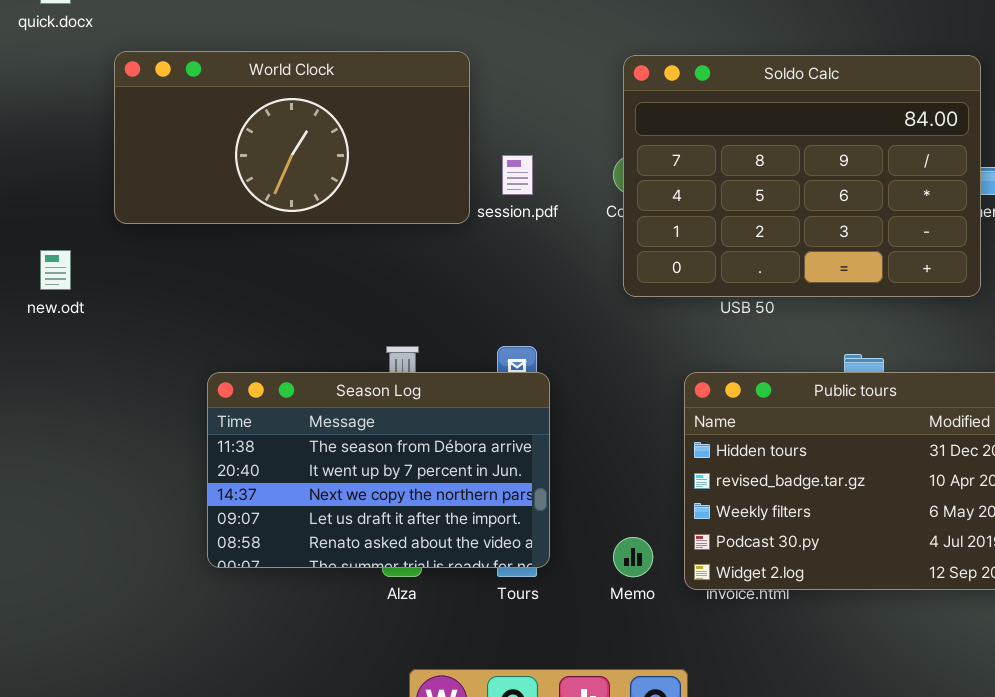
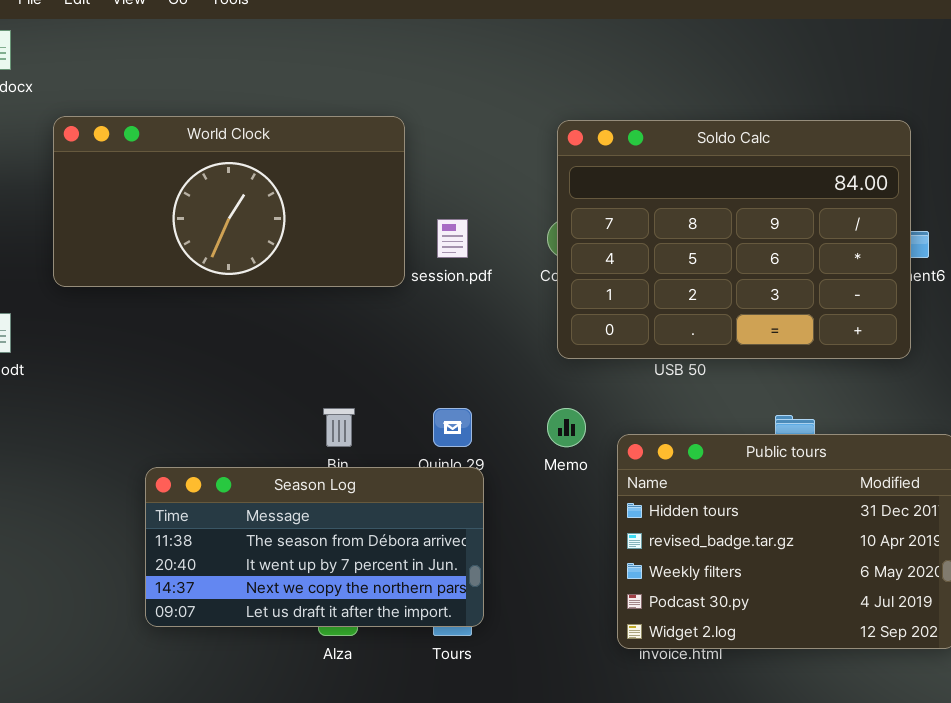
Season Log: [207,372,550,568] -> [145,467,484,627], resized
Memo: [613,537,653,577] -> [547,408,586,447], moved

